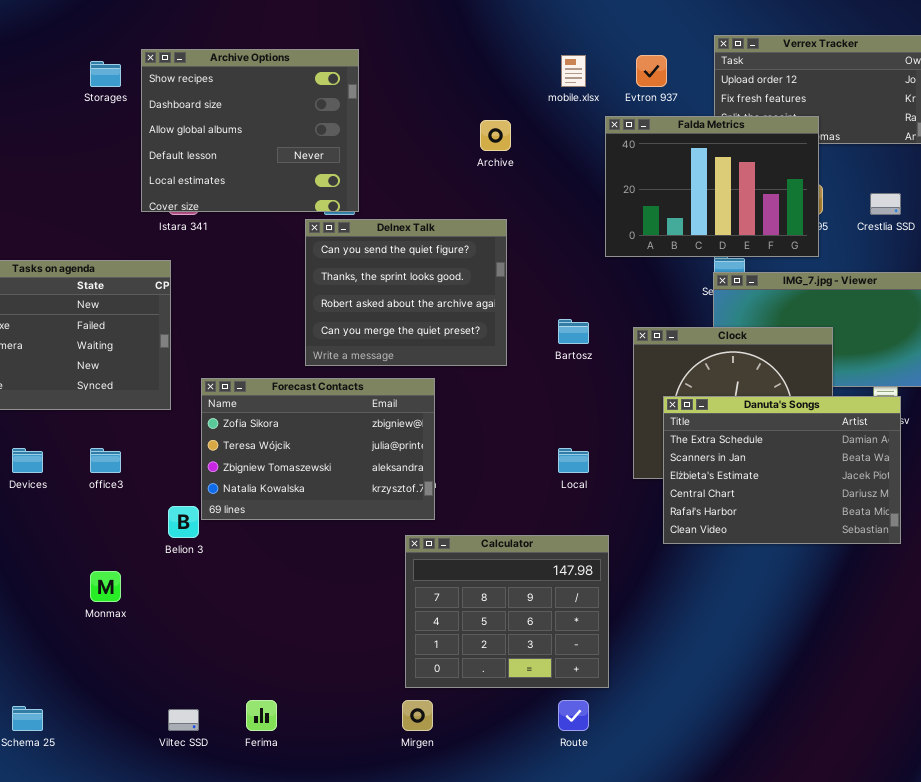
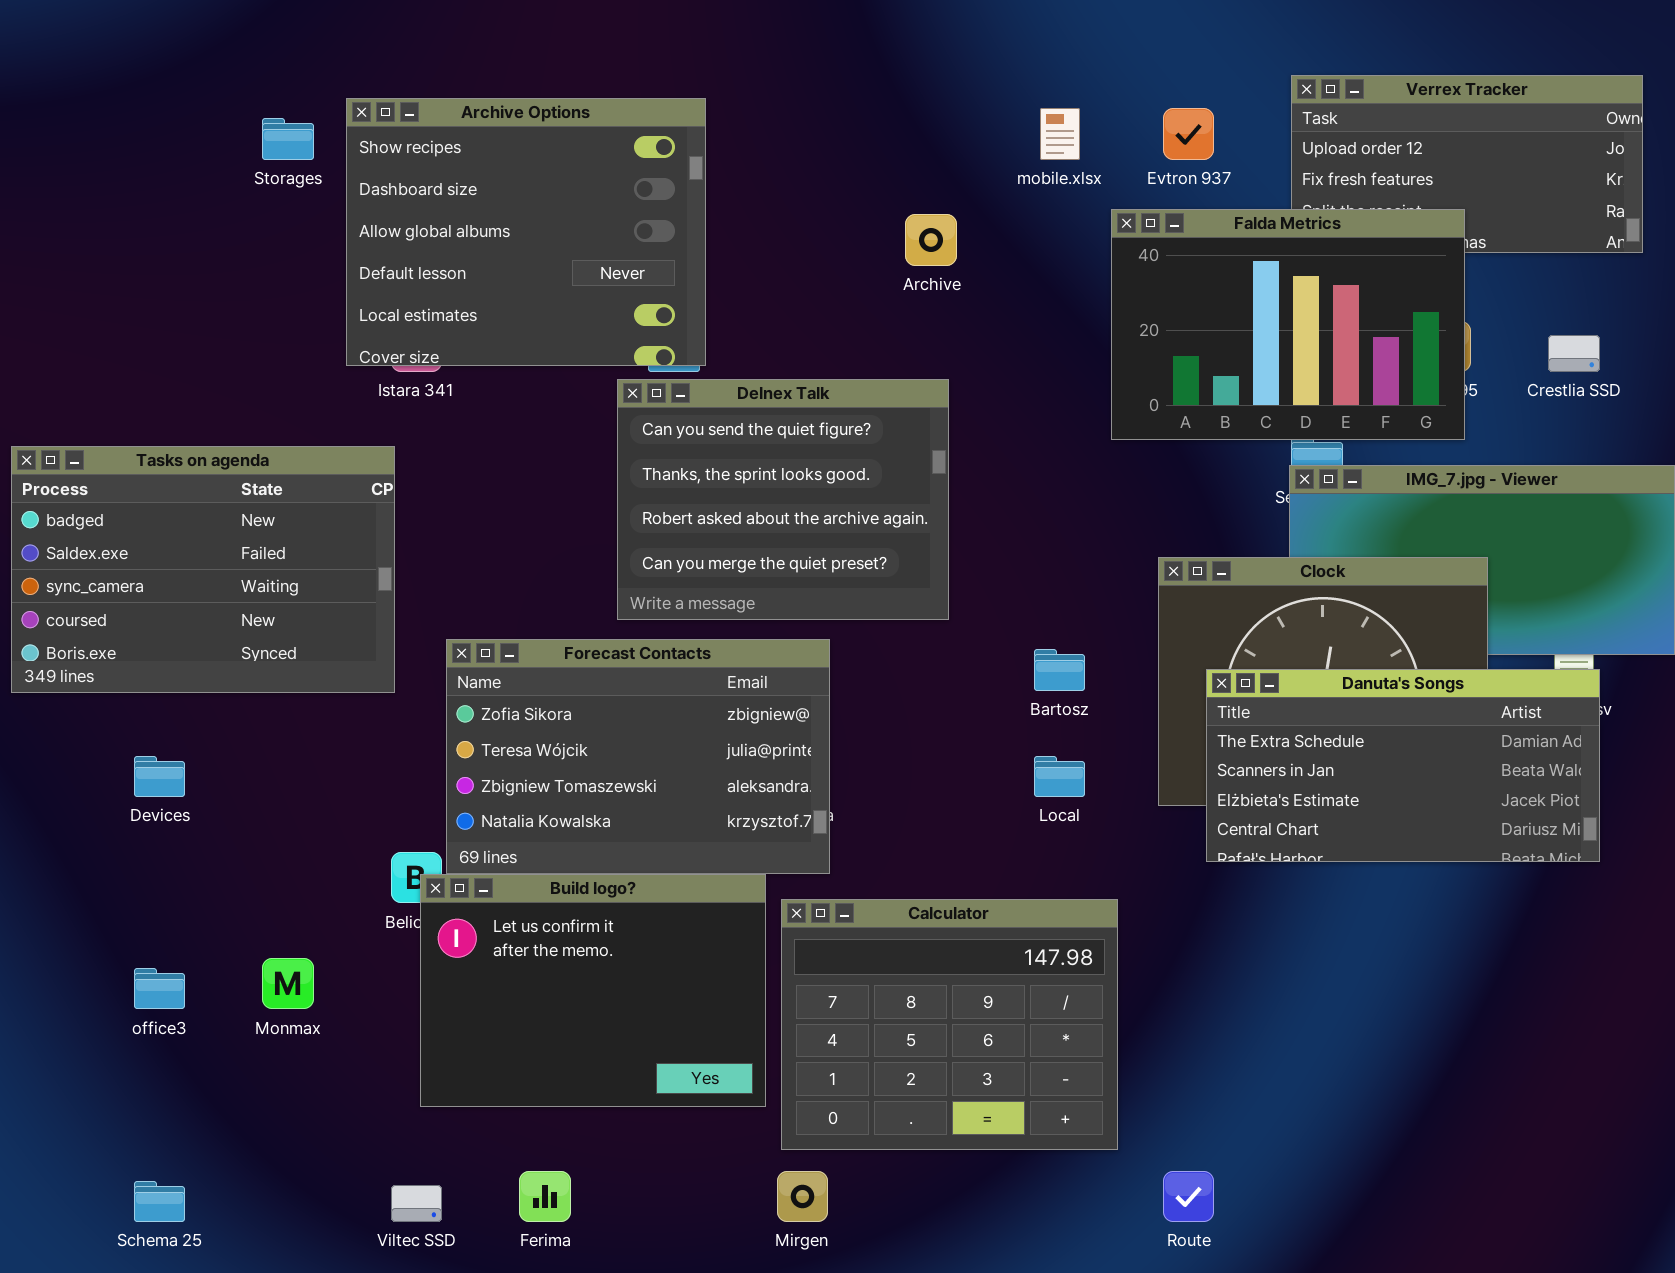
Bartosz: [558,319,589,344] -> [1034,649,1085,691], moved
Danuta's Songs: [663,396,901,544] -> [1206,669,1600,862], resized
office3: [90,448,121,473] -> [134,968,185,1009], moved
Build logo?: none -> [420,874,766,1107], opened
Route: [558,700,589,731] -> [1163,1171,1214,1222], moved

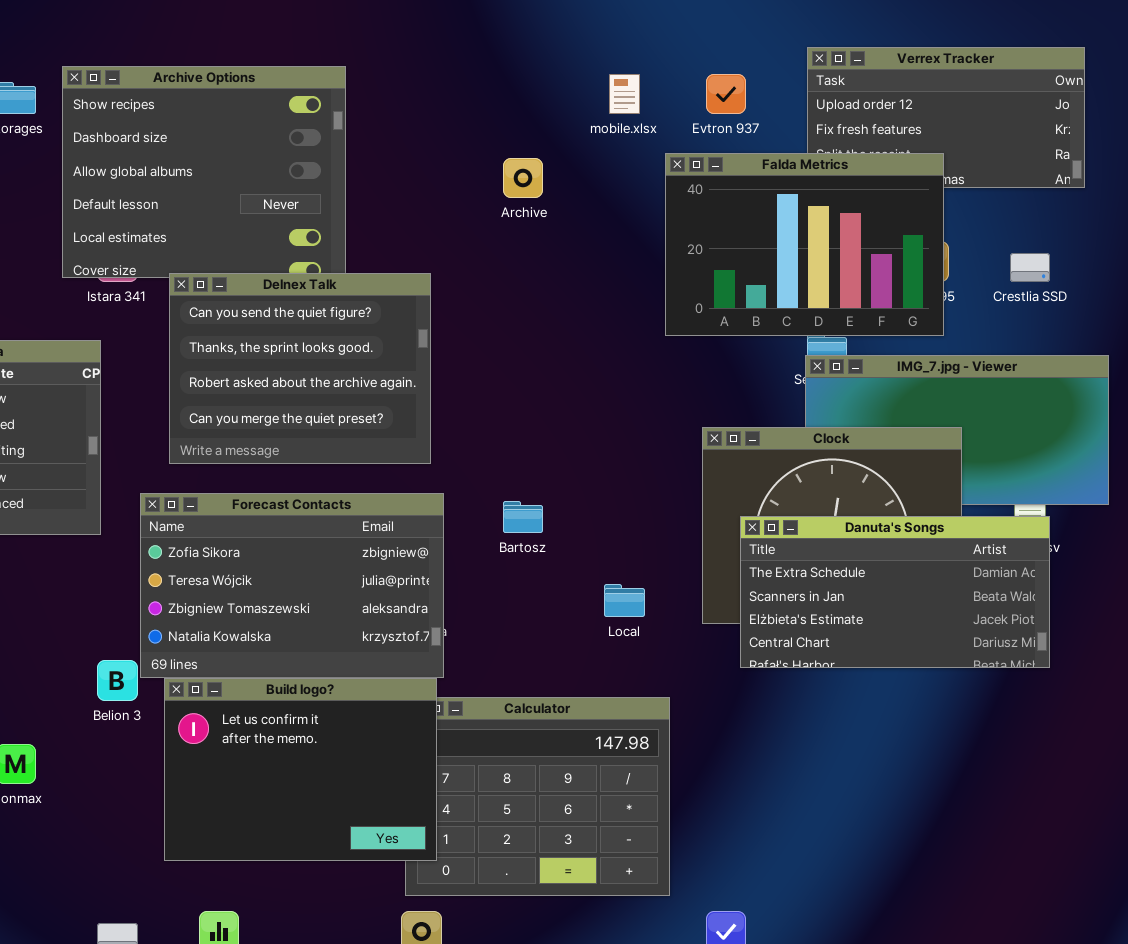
Delnex Talk: [617,379,949,620] -> [169,273,431,464], moved
Bartosz: [1034,649,1085,691] -> [503,501,543,533], moved
Build logo?: [420,874,766,1107] -> [164,678,437,861], moved

